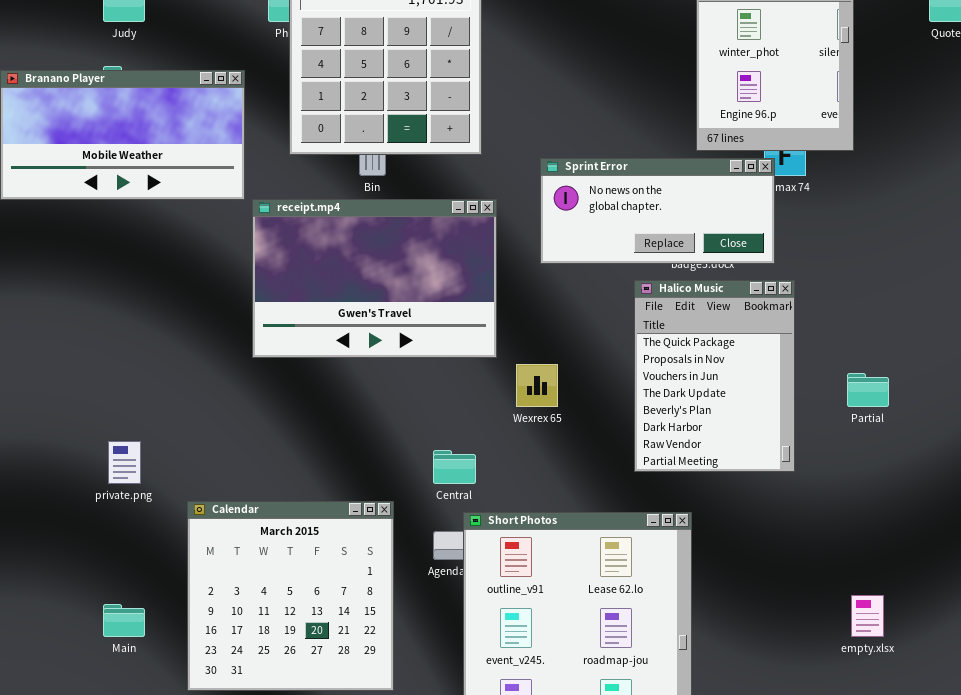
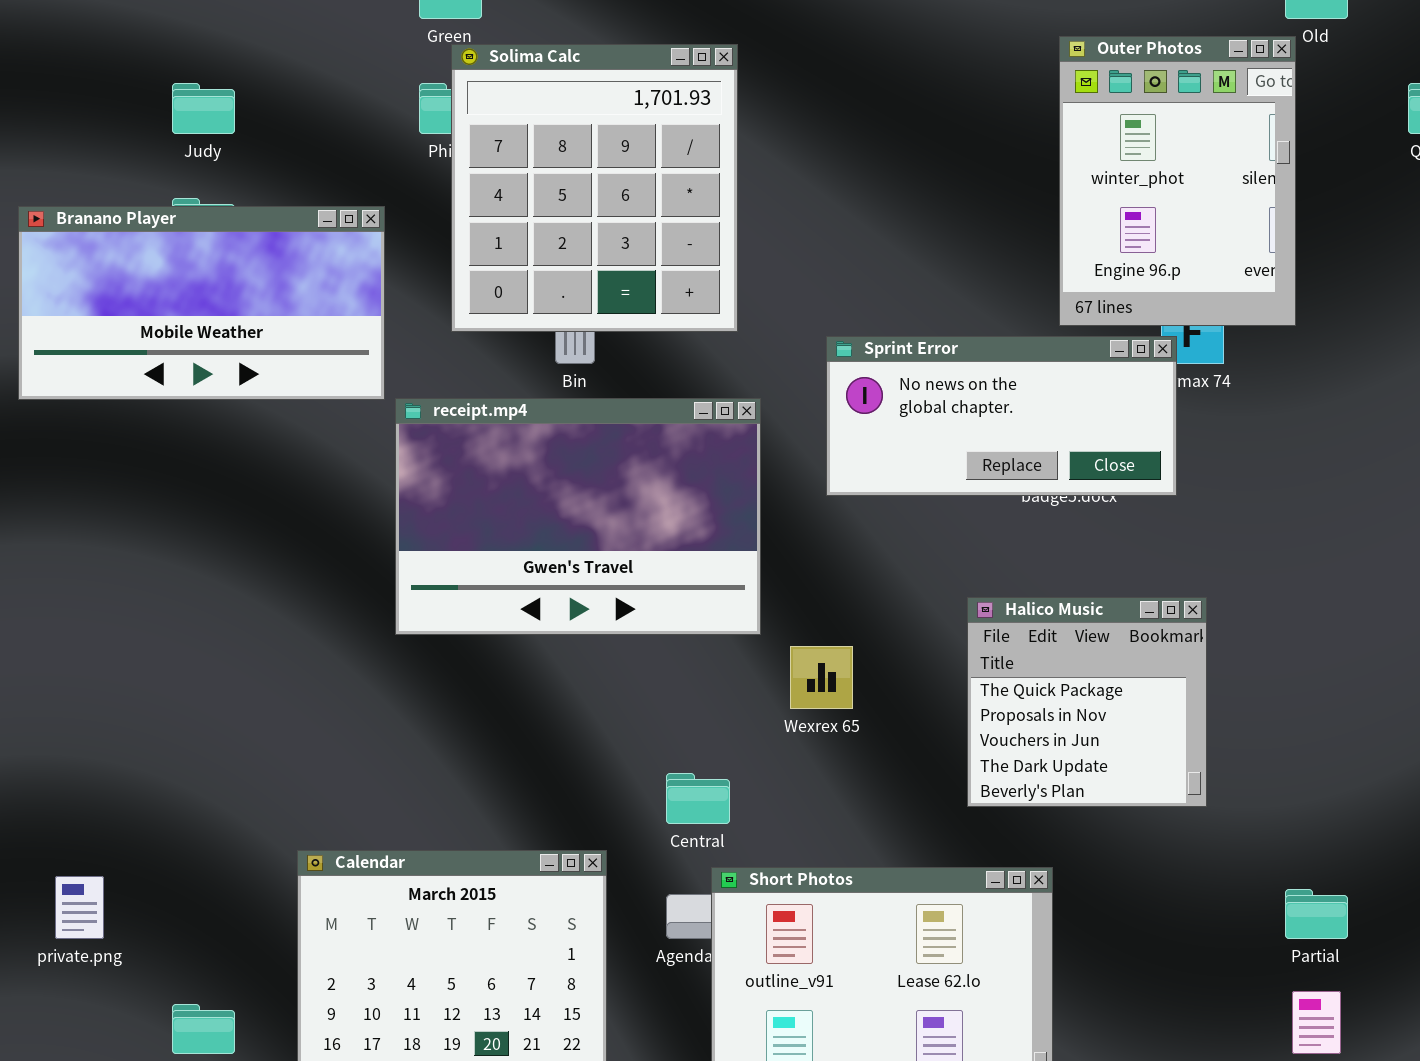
Halico Music: [634,280,795,472] -> [967,597,1207,807], resized
Partial: [847,373,889,407] -> [1285,889,1348,939], moved
private.png: [108,441,141,484] -> [55,876,104,939], moved

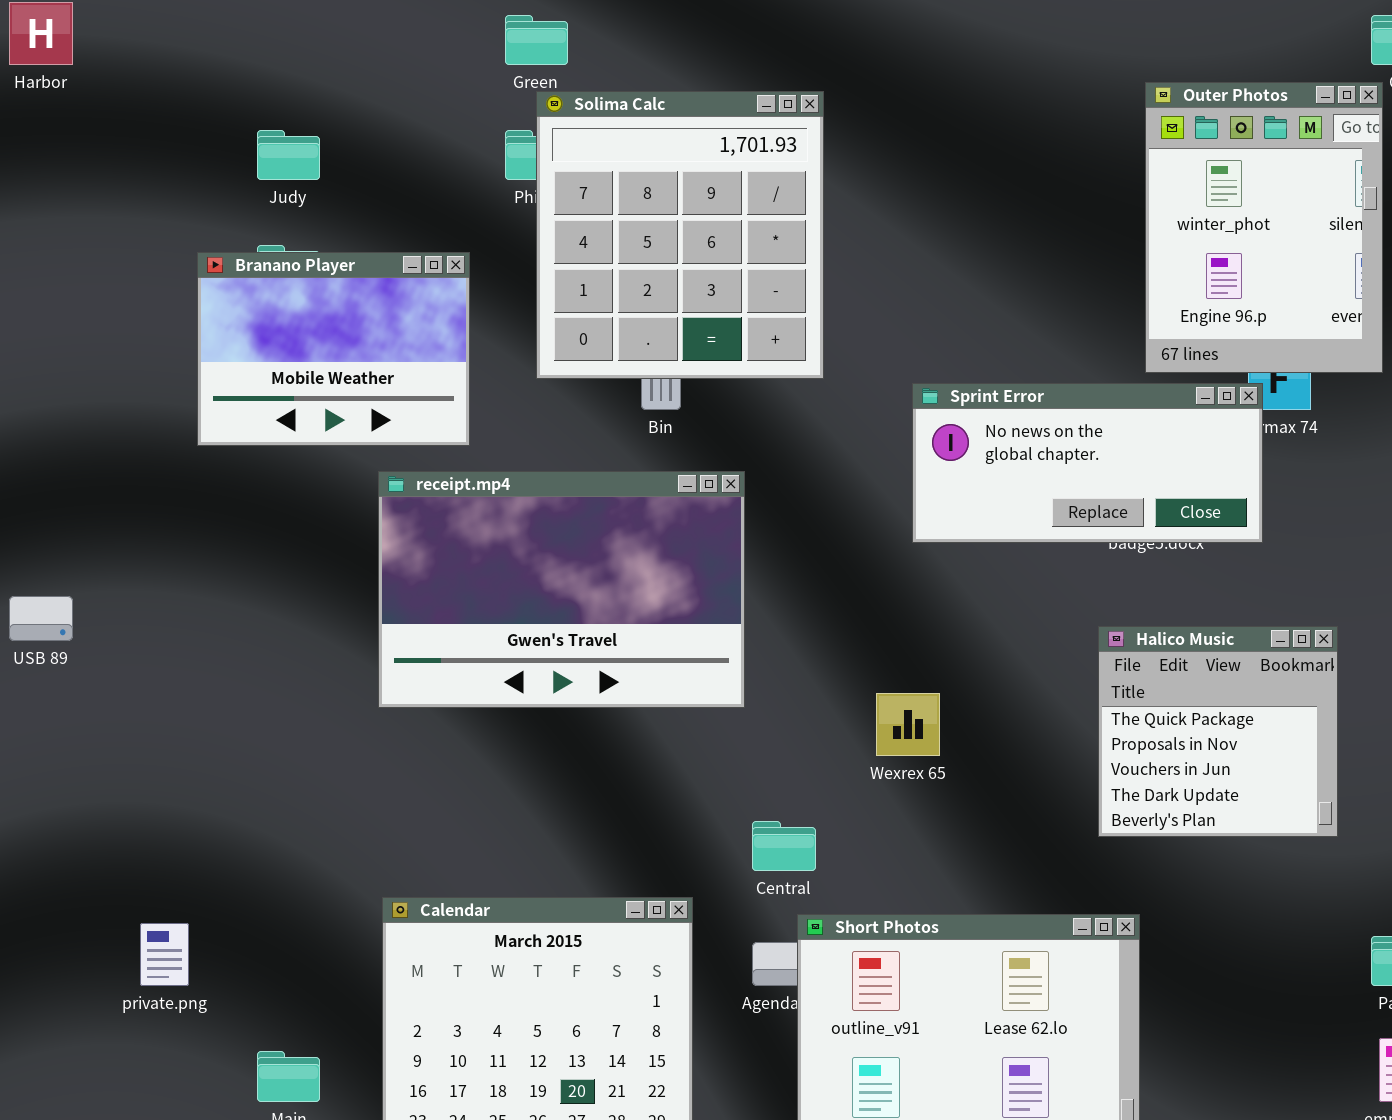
Branano Player: [18,206,385,400] -> [197,252,470,446], resized
receipt.mp4: [395,398,761,635] -> [378,471,745,708], moved
Halico Music: [967,597,1207,807] -> [1098,626,1338,837], moved

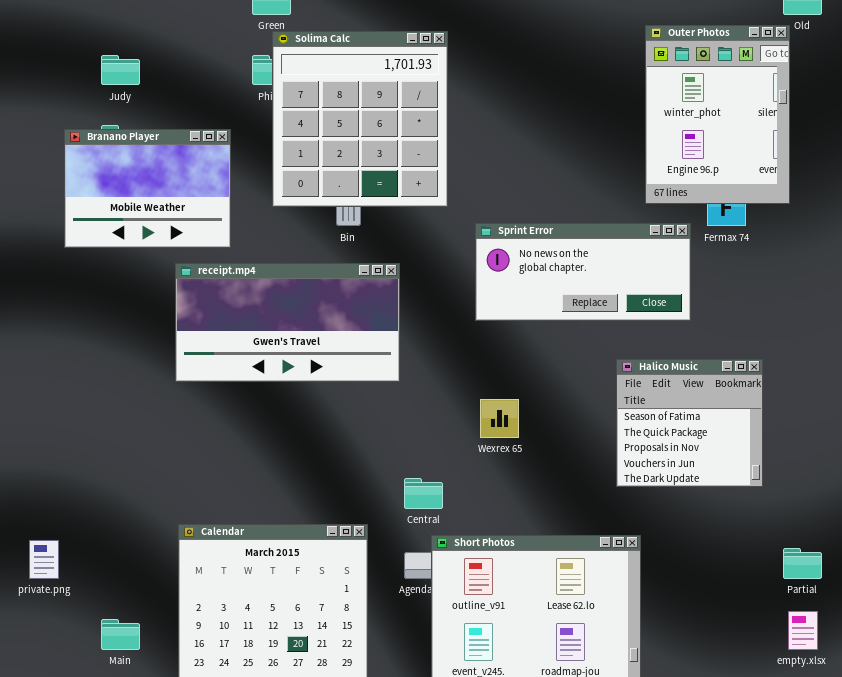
Sprint Error: [912,383,1263,543] -> [475,223,691,321], moved
receipt.mp4: [378,471,745,708] -> [175,263,400,382], resized
Halico Music: [1098,626,1338,837] -> [616,359,763,487], scrolled up 1 row

